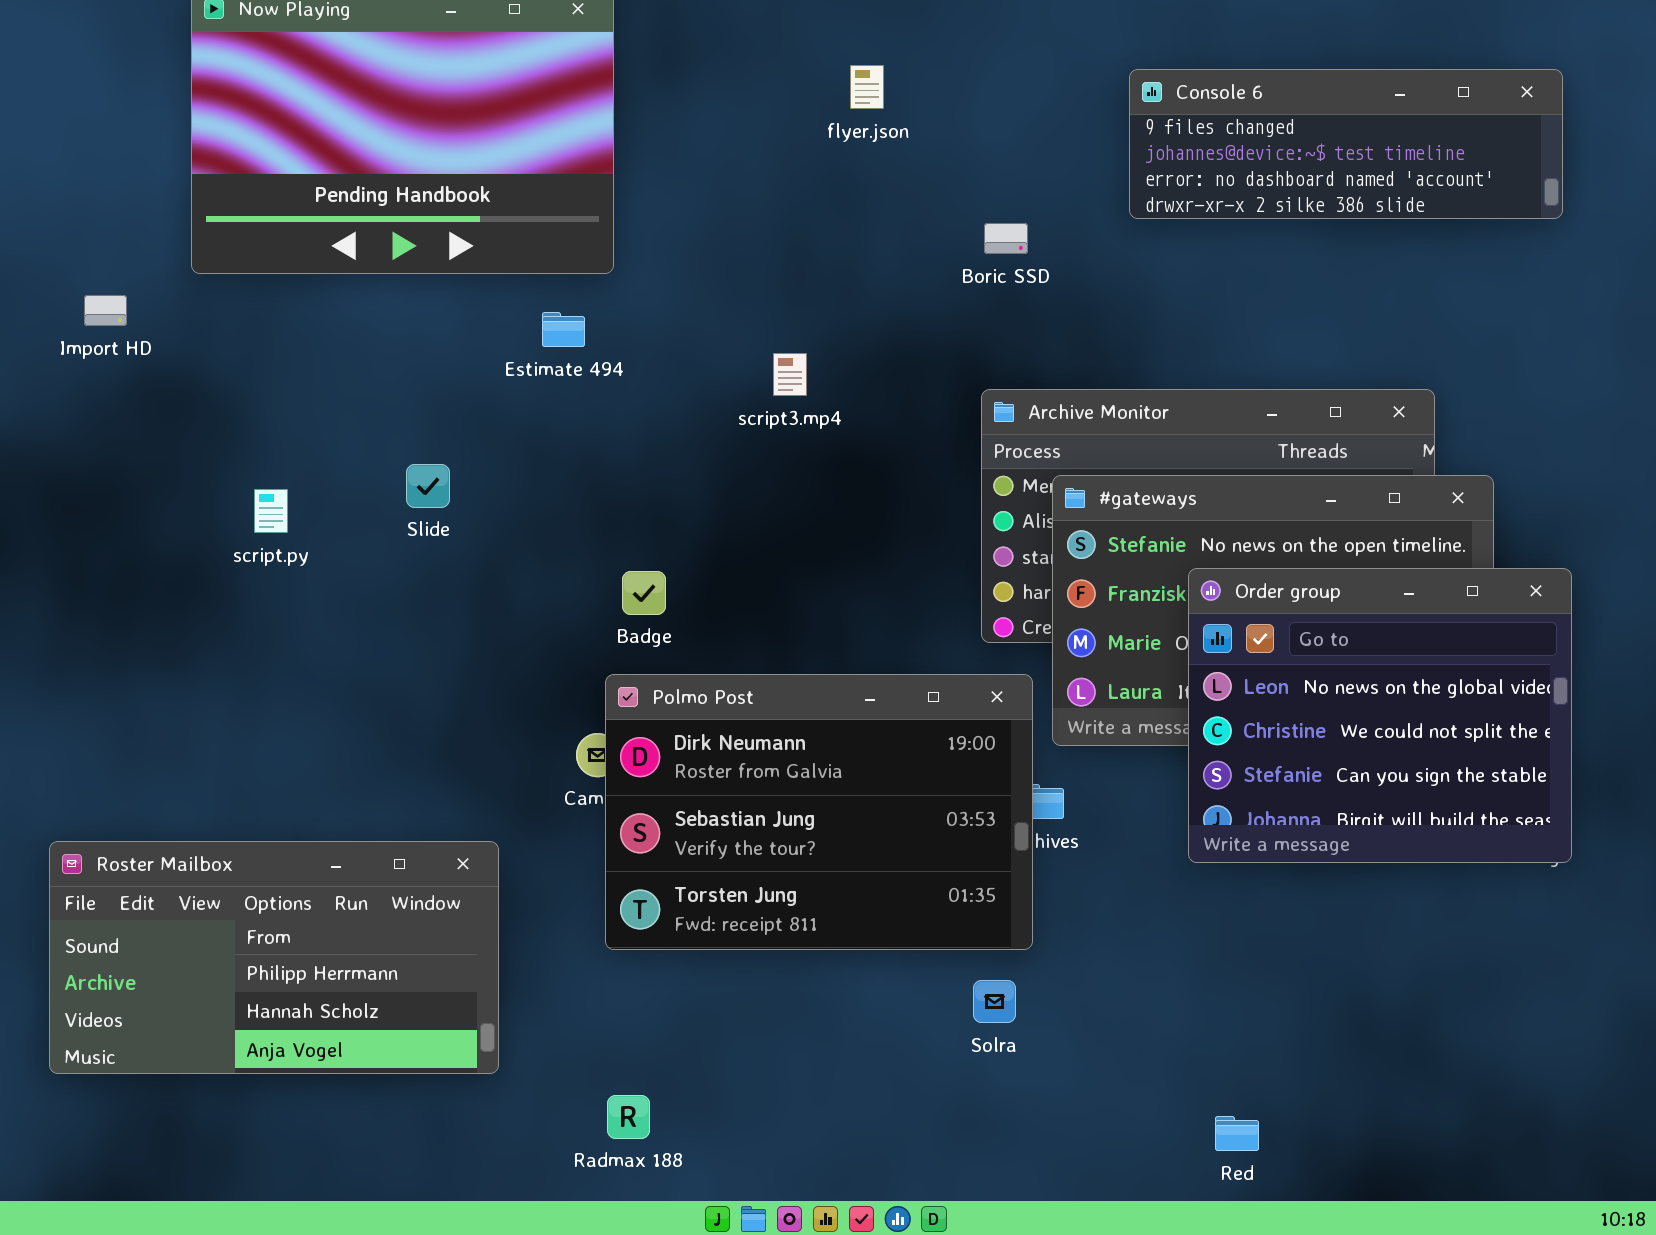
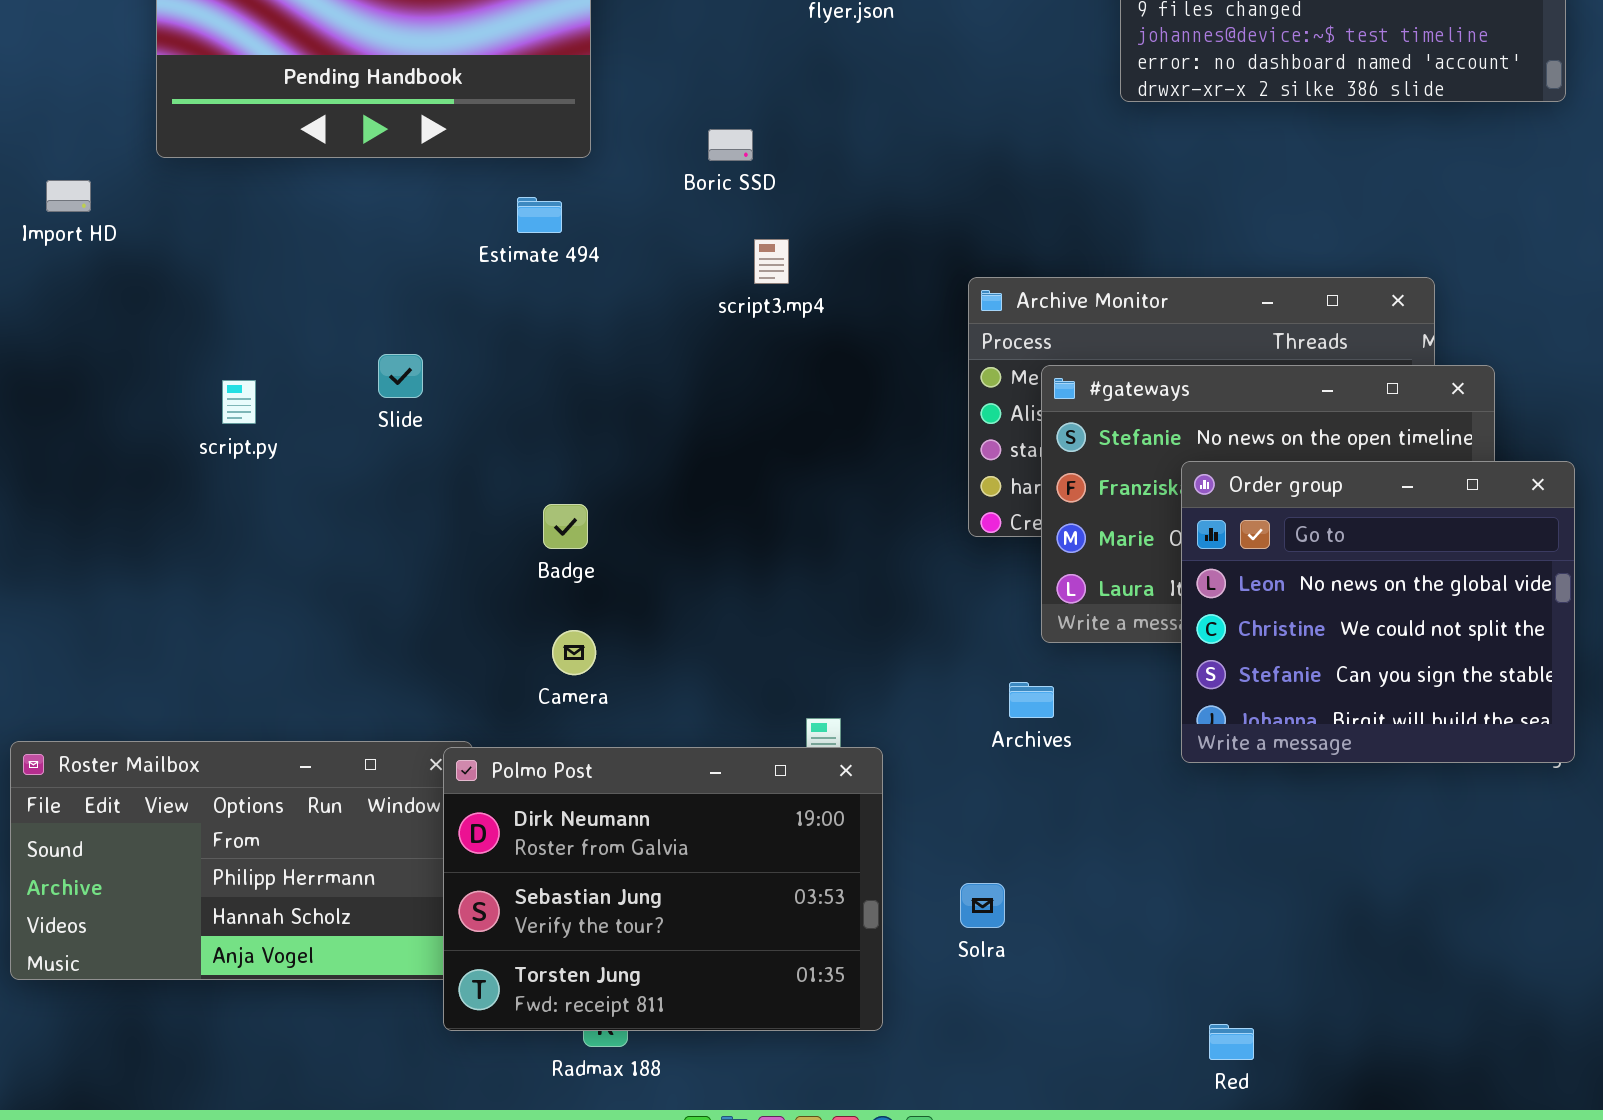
Boric SSD: [984,223,1028,254] -> [708,129,753,161], moved
Badge: [622,571,666,615] -> [543,504,588,549], moved
Polmo Post: [605,674,1033,950] -> [443,747,883,1031], moved

